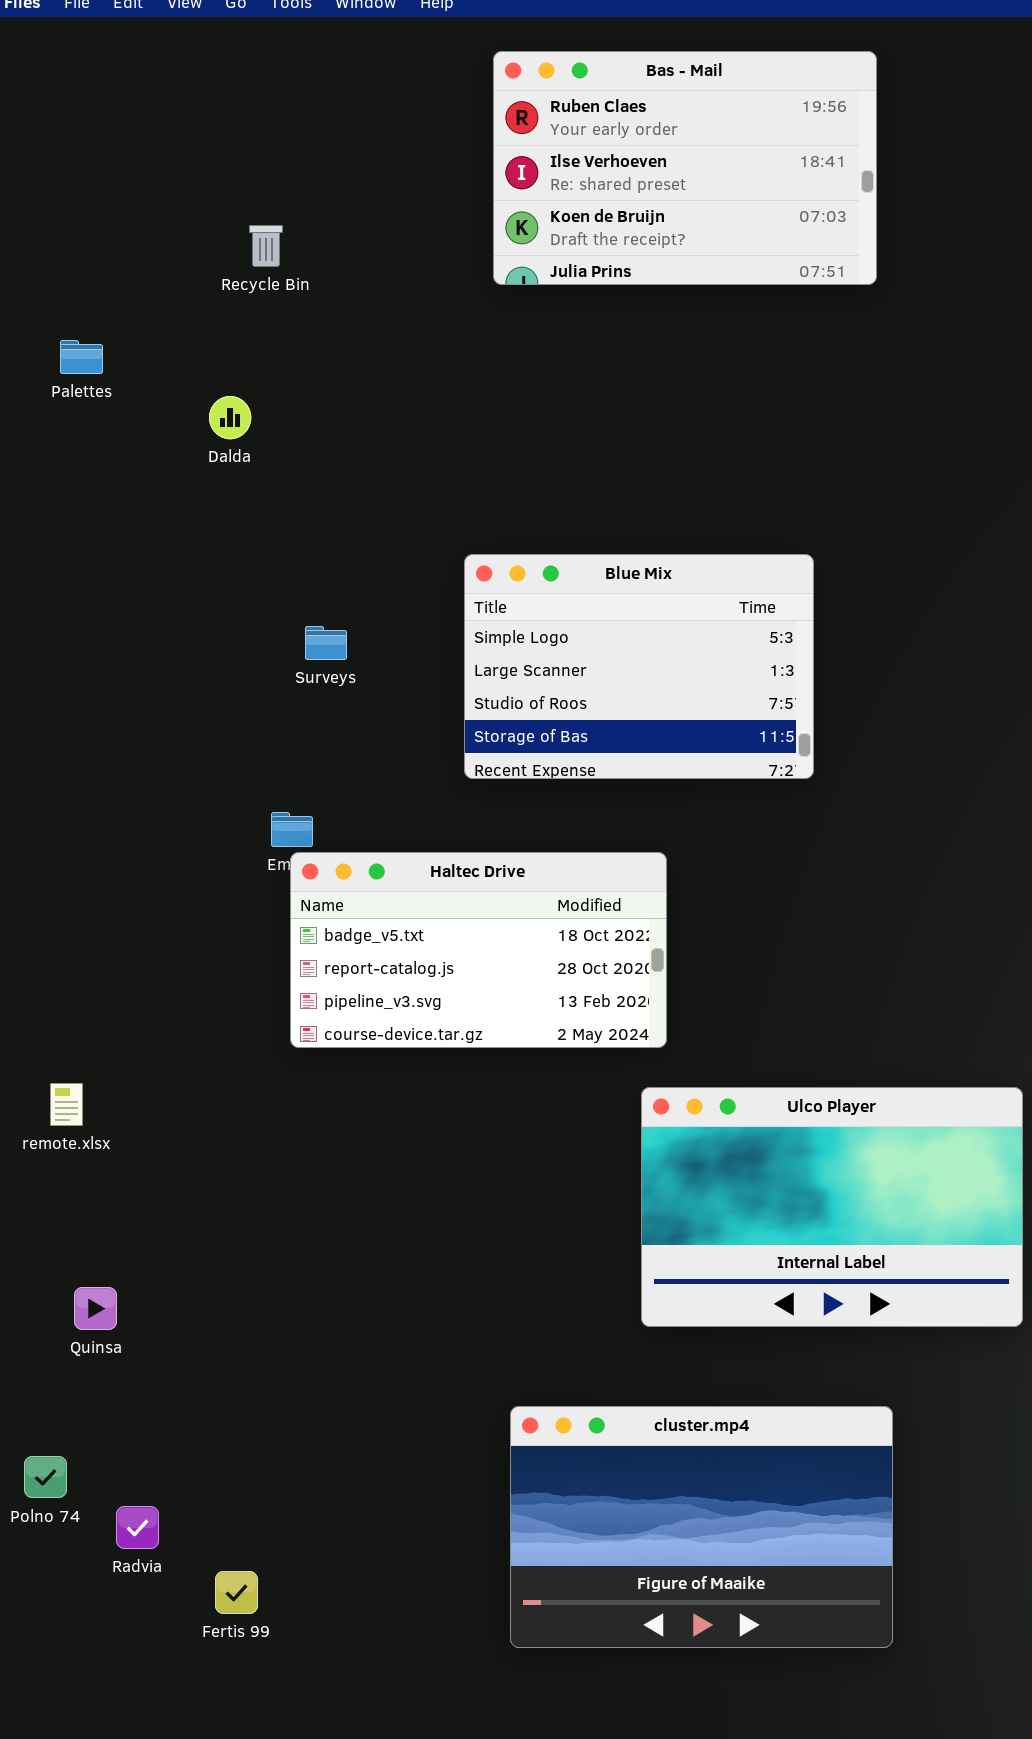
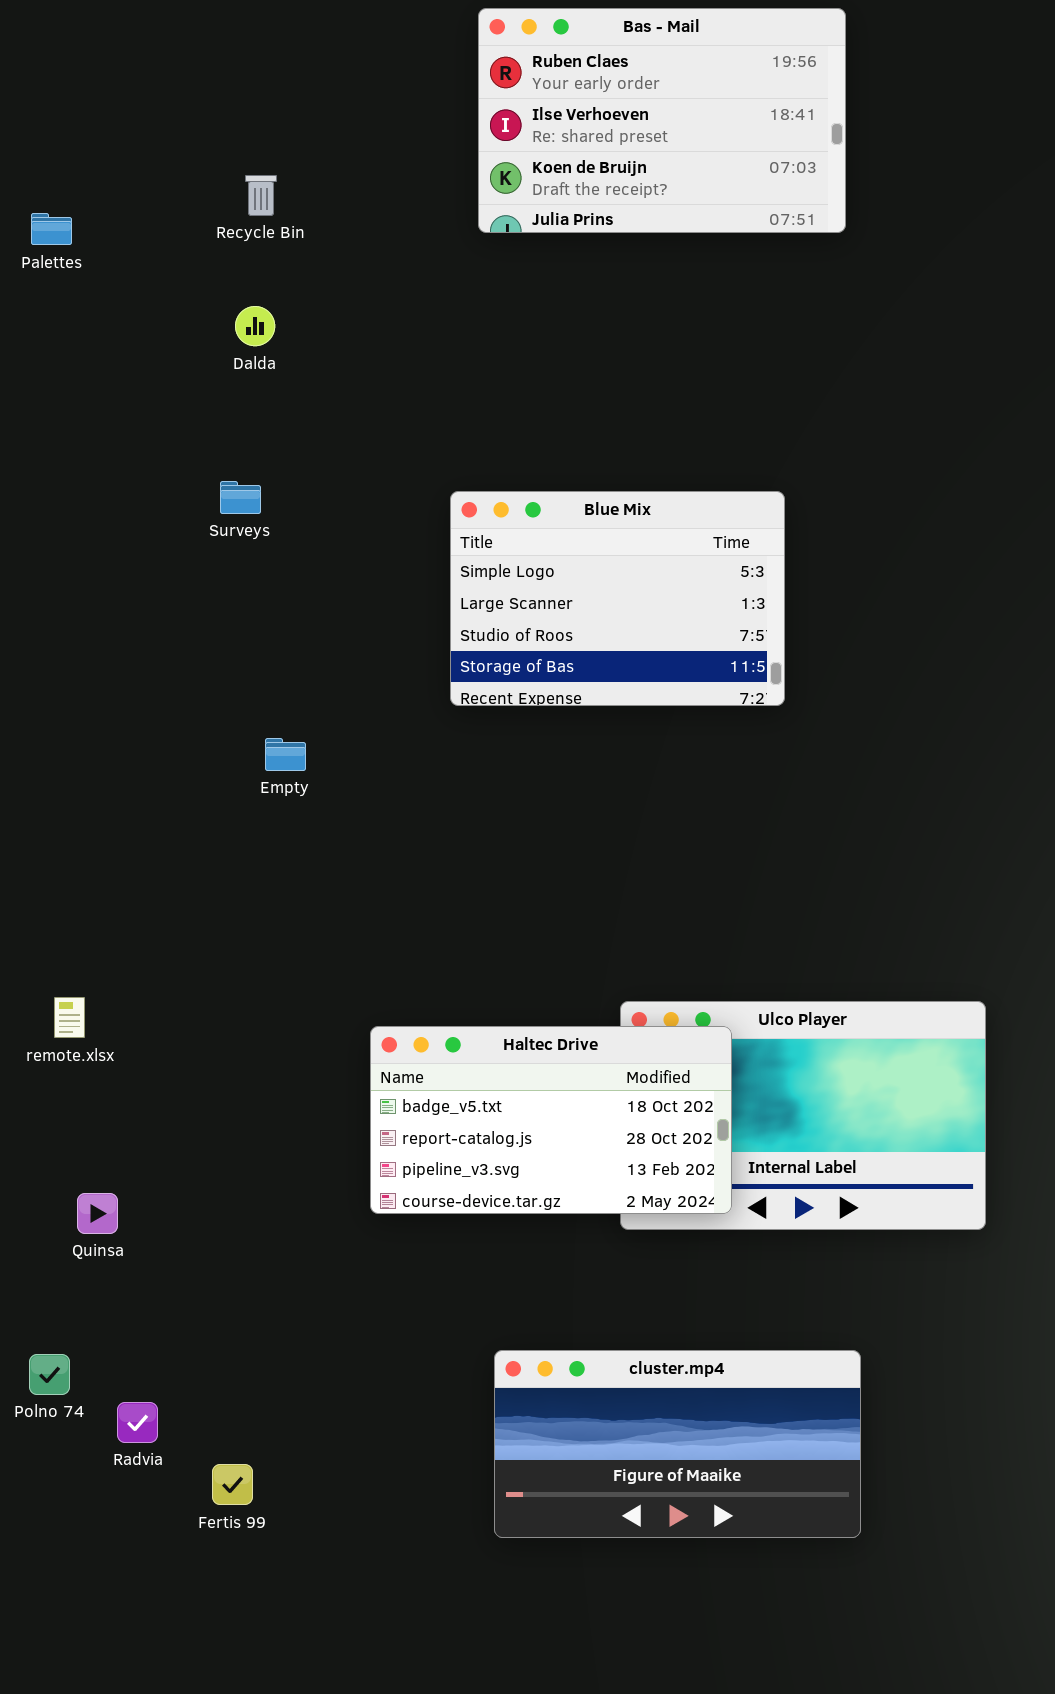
Palettes: [60,340,103,374] -> [31,213,72,245], moved
Dalda: [209,396,251,439] -> [235,306,275,346], moved
Surveys: [305,626,347,660] -> [220,481,261,514], moved
Haltec Drive: [290,852,667,1048] -> [370,1026,732,1214], moved
cluster.mp4: [510,1406,893,1648] -> [494,1350,861,1538], resized

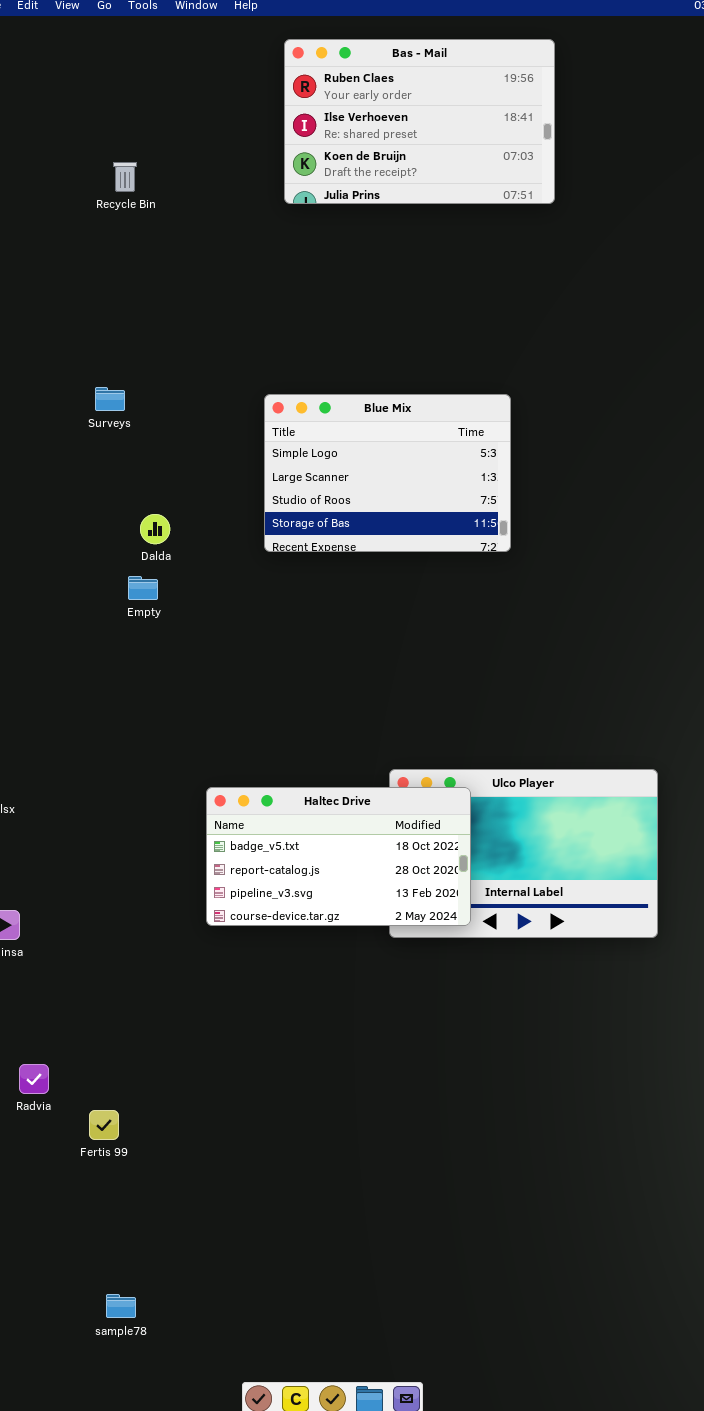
Dalda: [235,306,275,346] -> [140,514,170,544], moved
cluster.mp4: [494,1350,861,1538] -> none, closed

